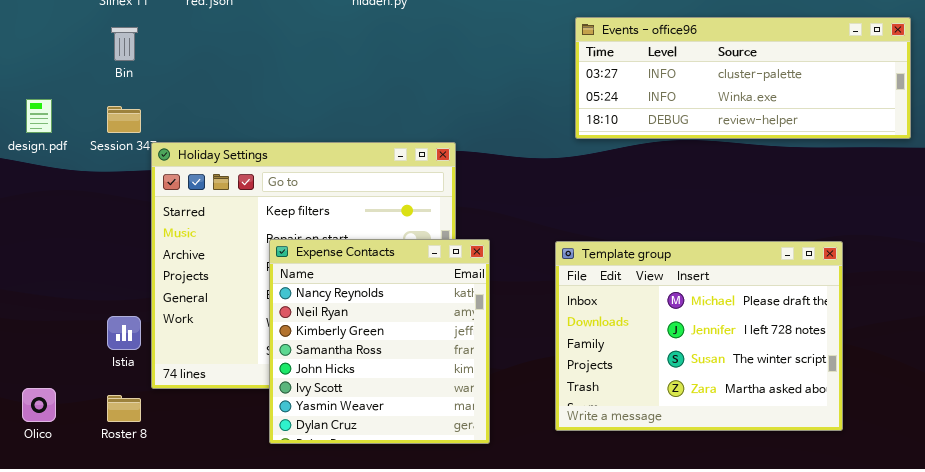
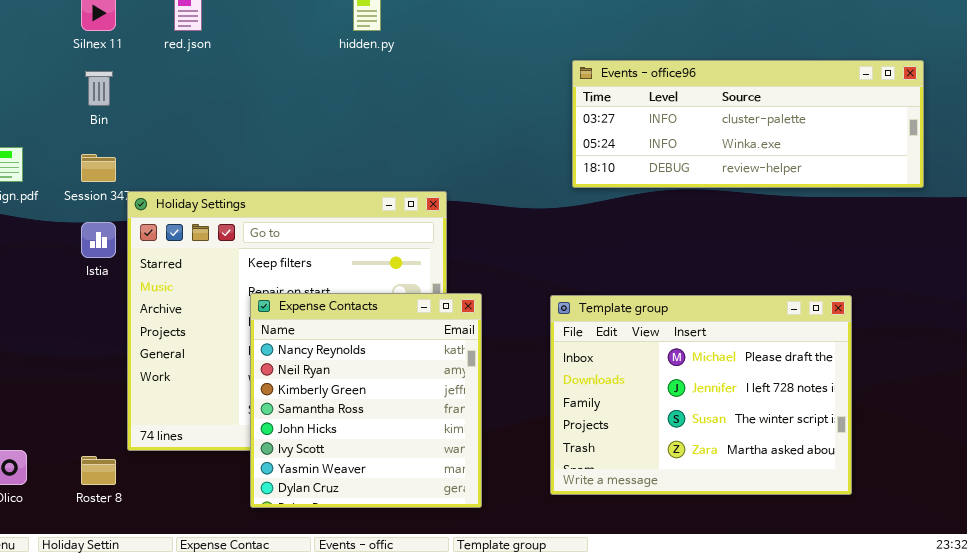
Istia: [107,316,141,350] -> [81,222,116,258], moved

